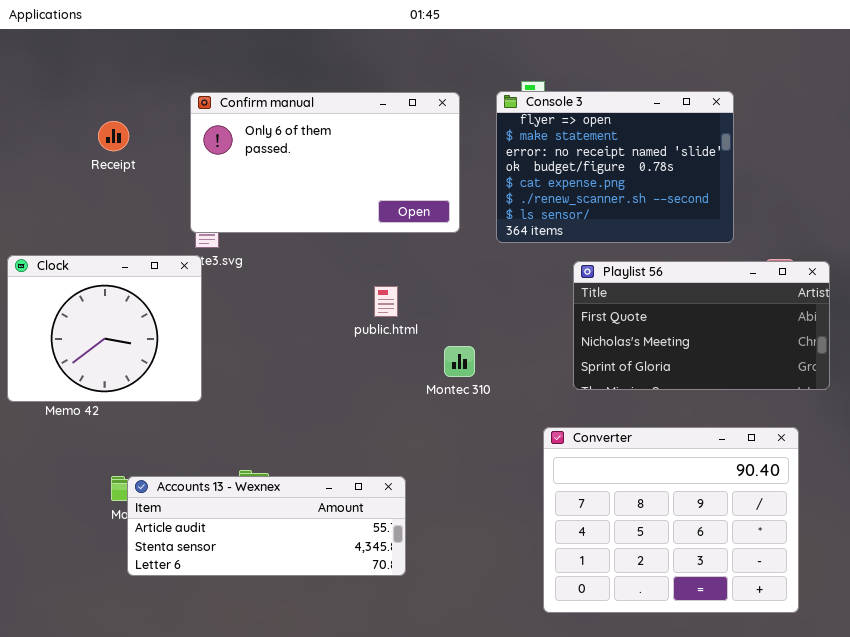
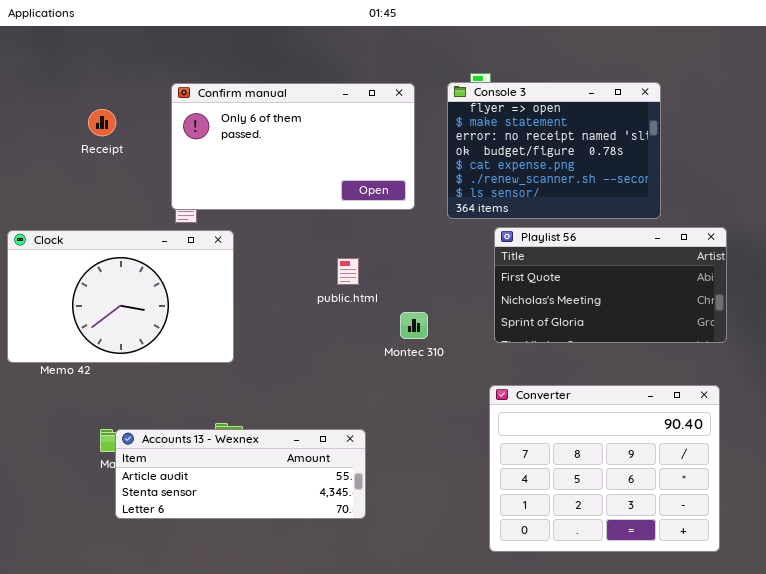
Clock: [7,255,202,402] -> [7,230,234,363], resized
Playlist 56: [573,261,830,390] -> [494,227,727,343], moved

